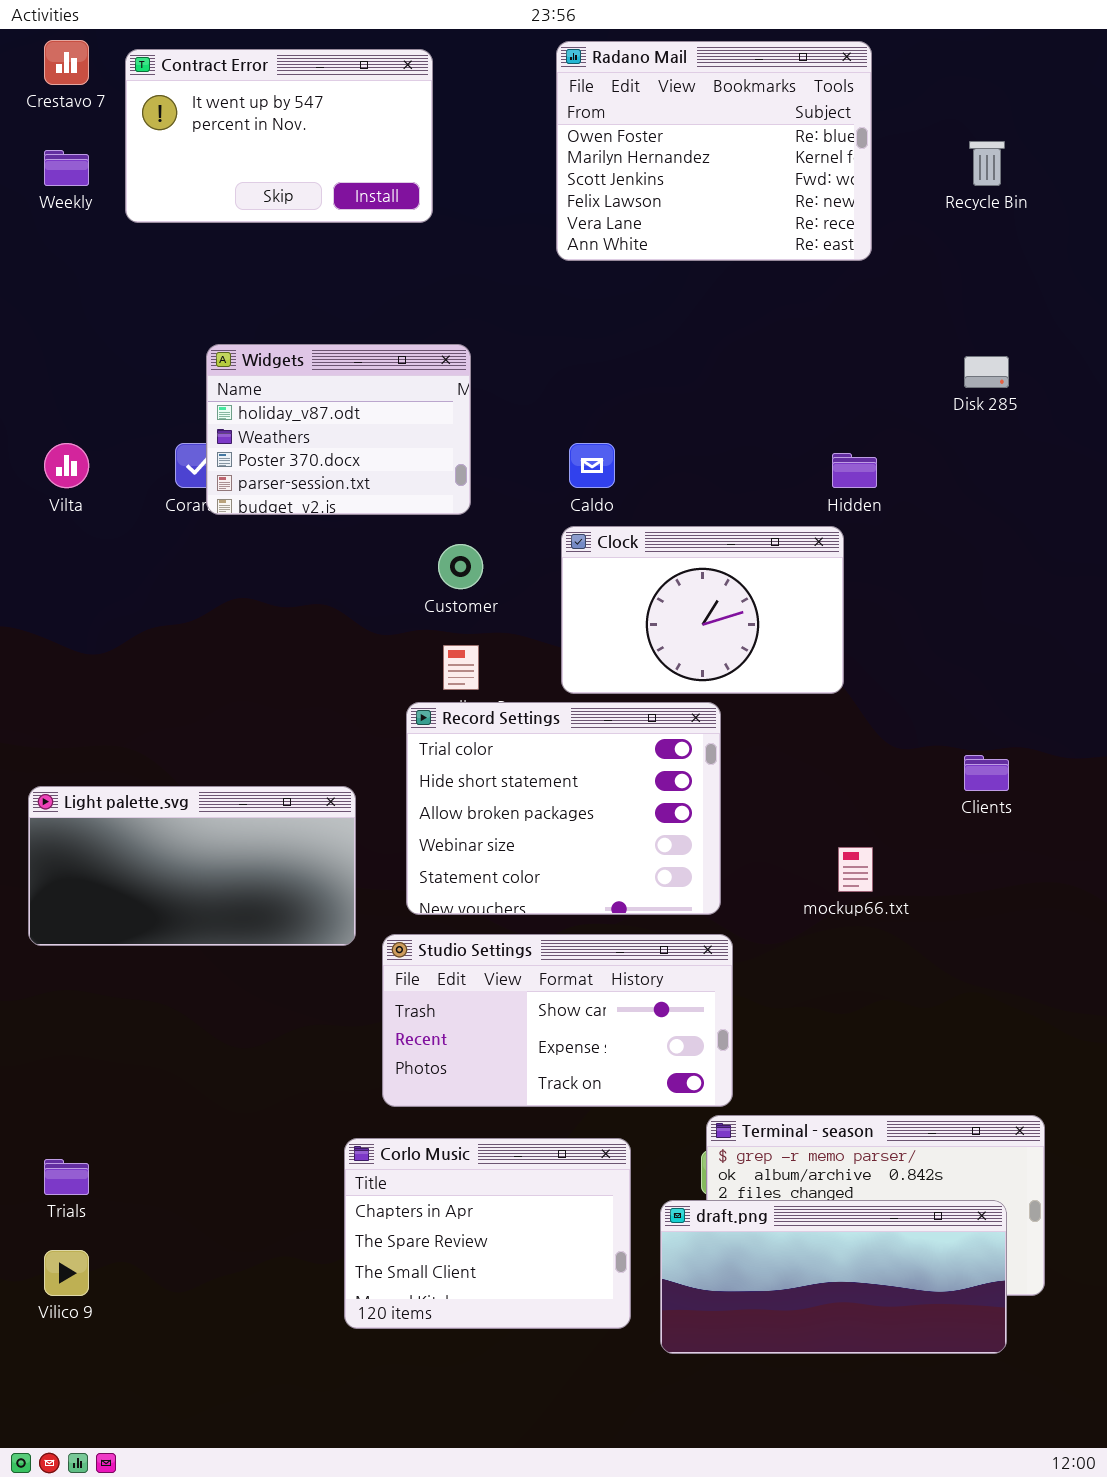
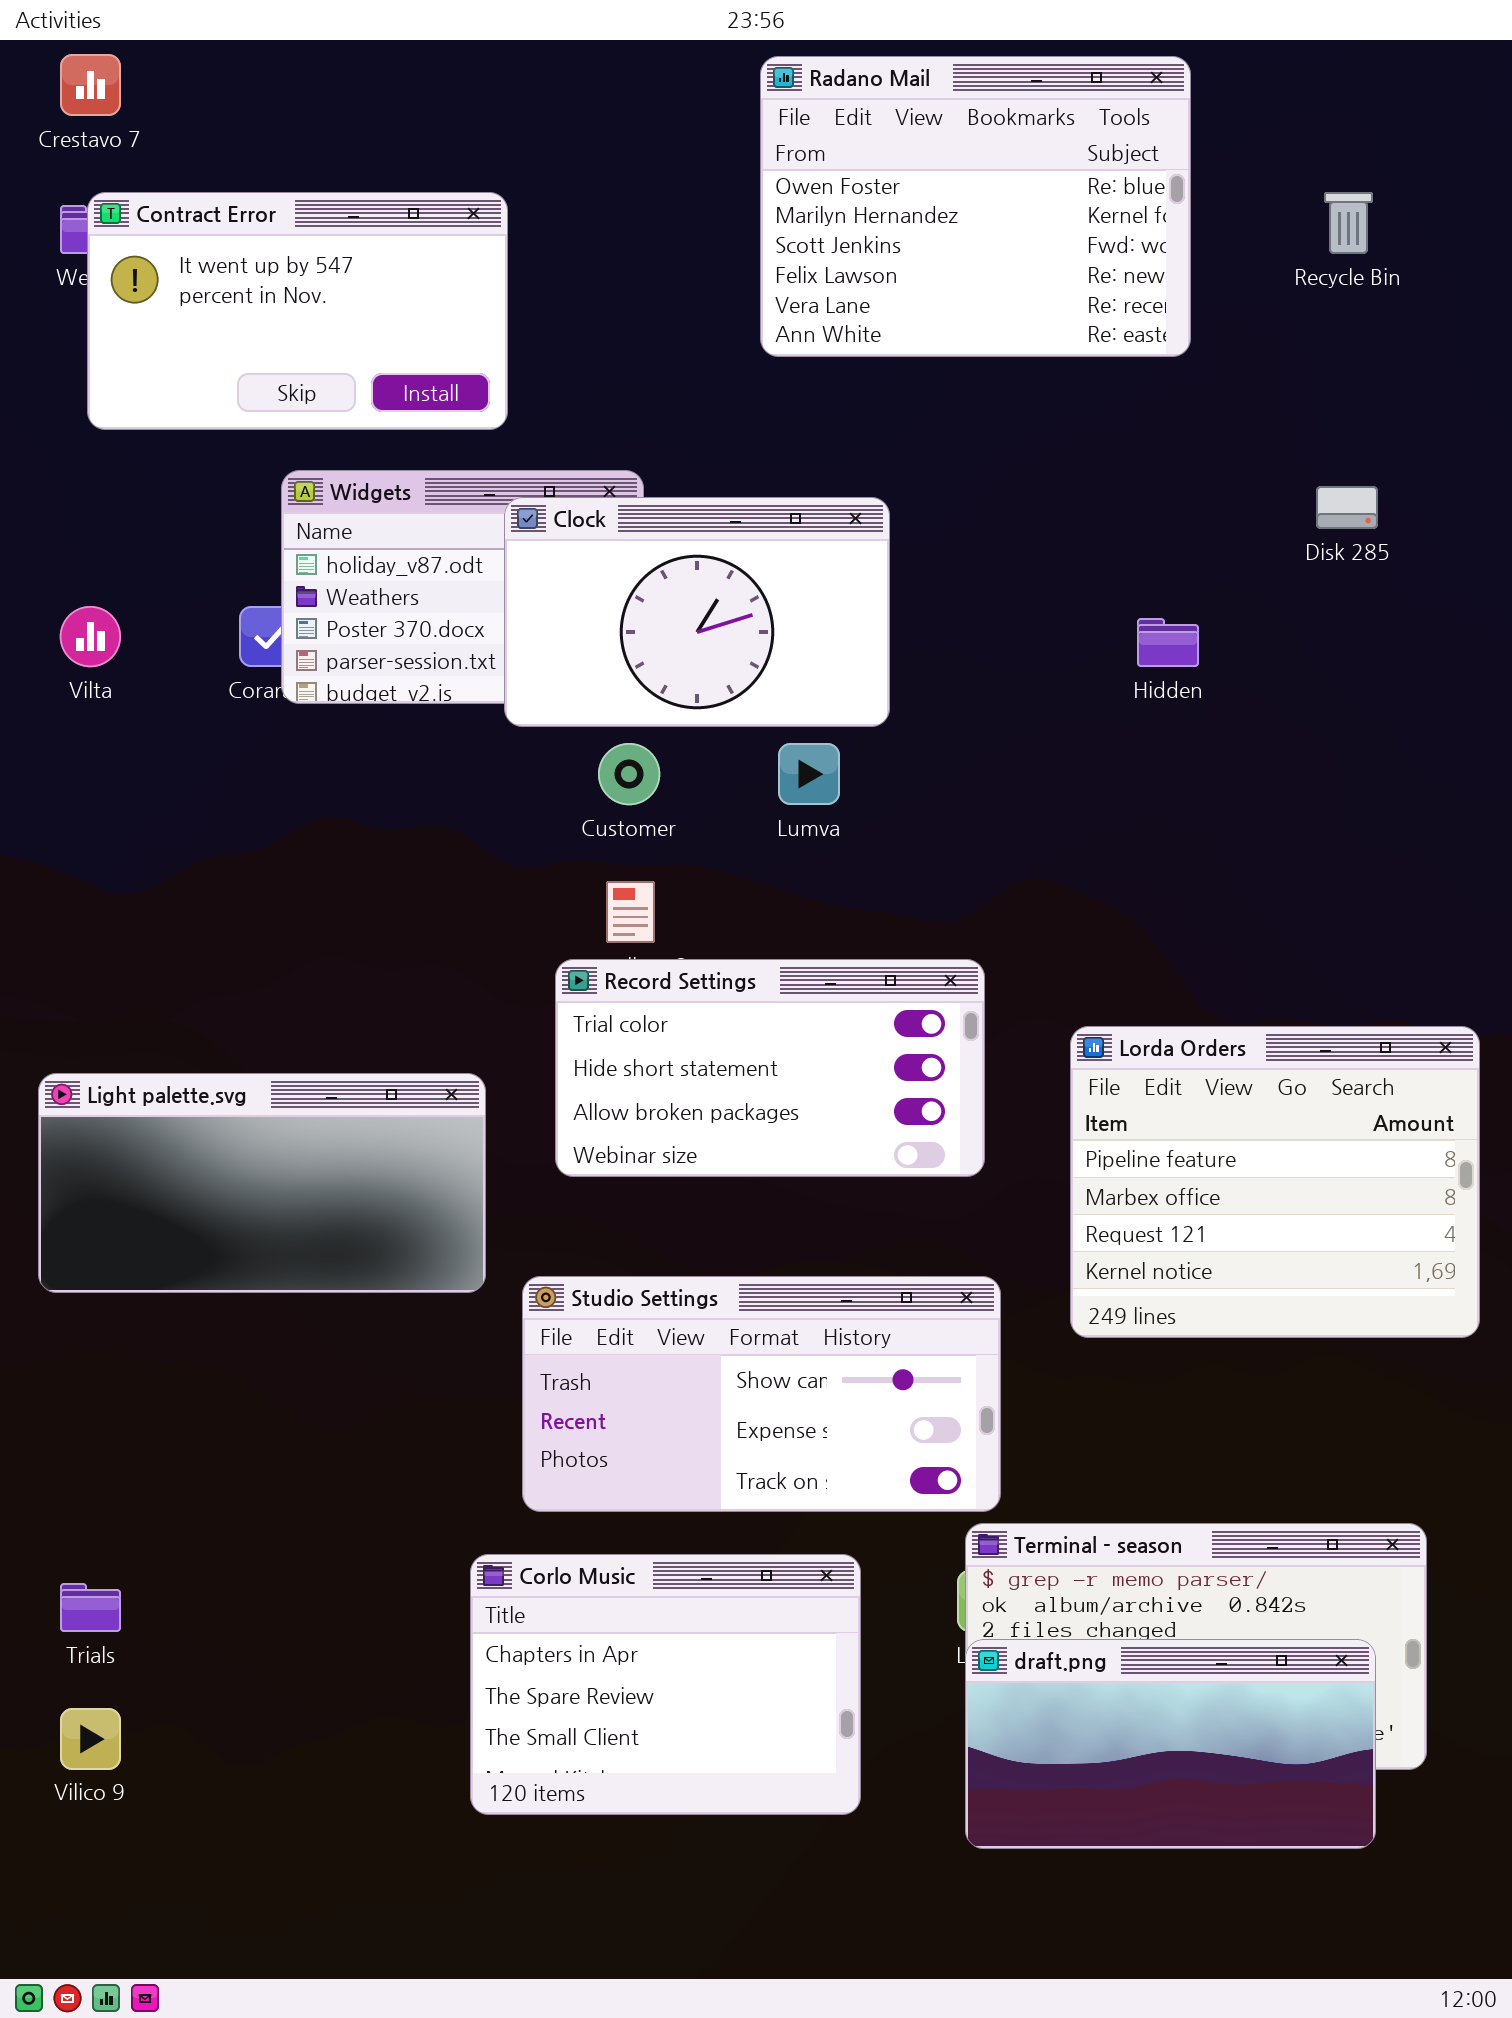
Contract Error: [125,49,433,223] -> [87,192,508,430], moved
Clock: [561,526,844,694] -> [504,497,890,727], moved
Record Settings: [406,702,721,915] -> [555,959,985,1177], resized
Lorda Orders: none -> [1070,1026,1480,1338], opened
draft.png: [660,1200,1007,1354] -> [965,1639,1376,1849], resized

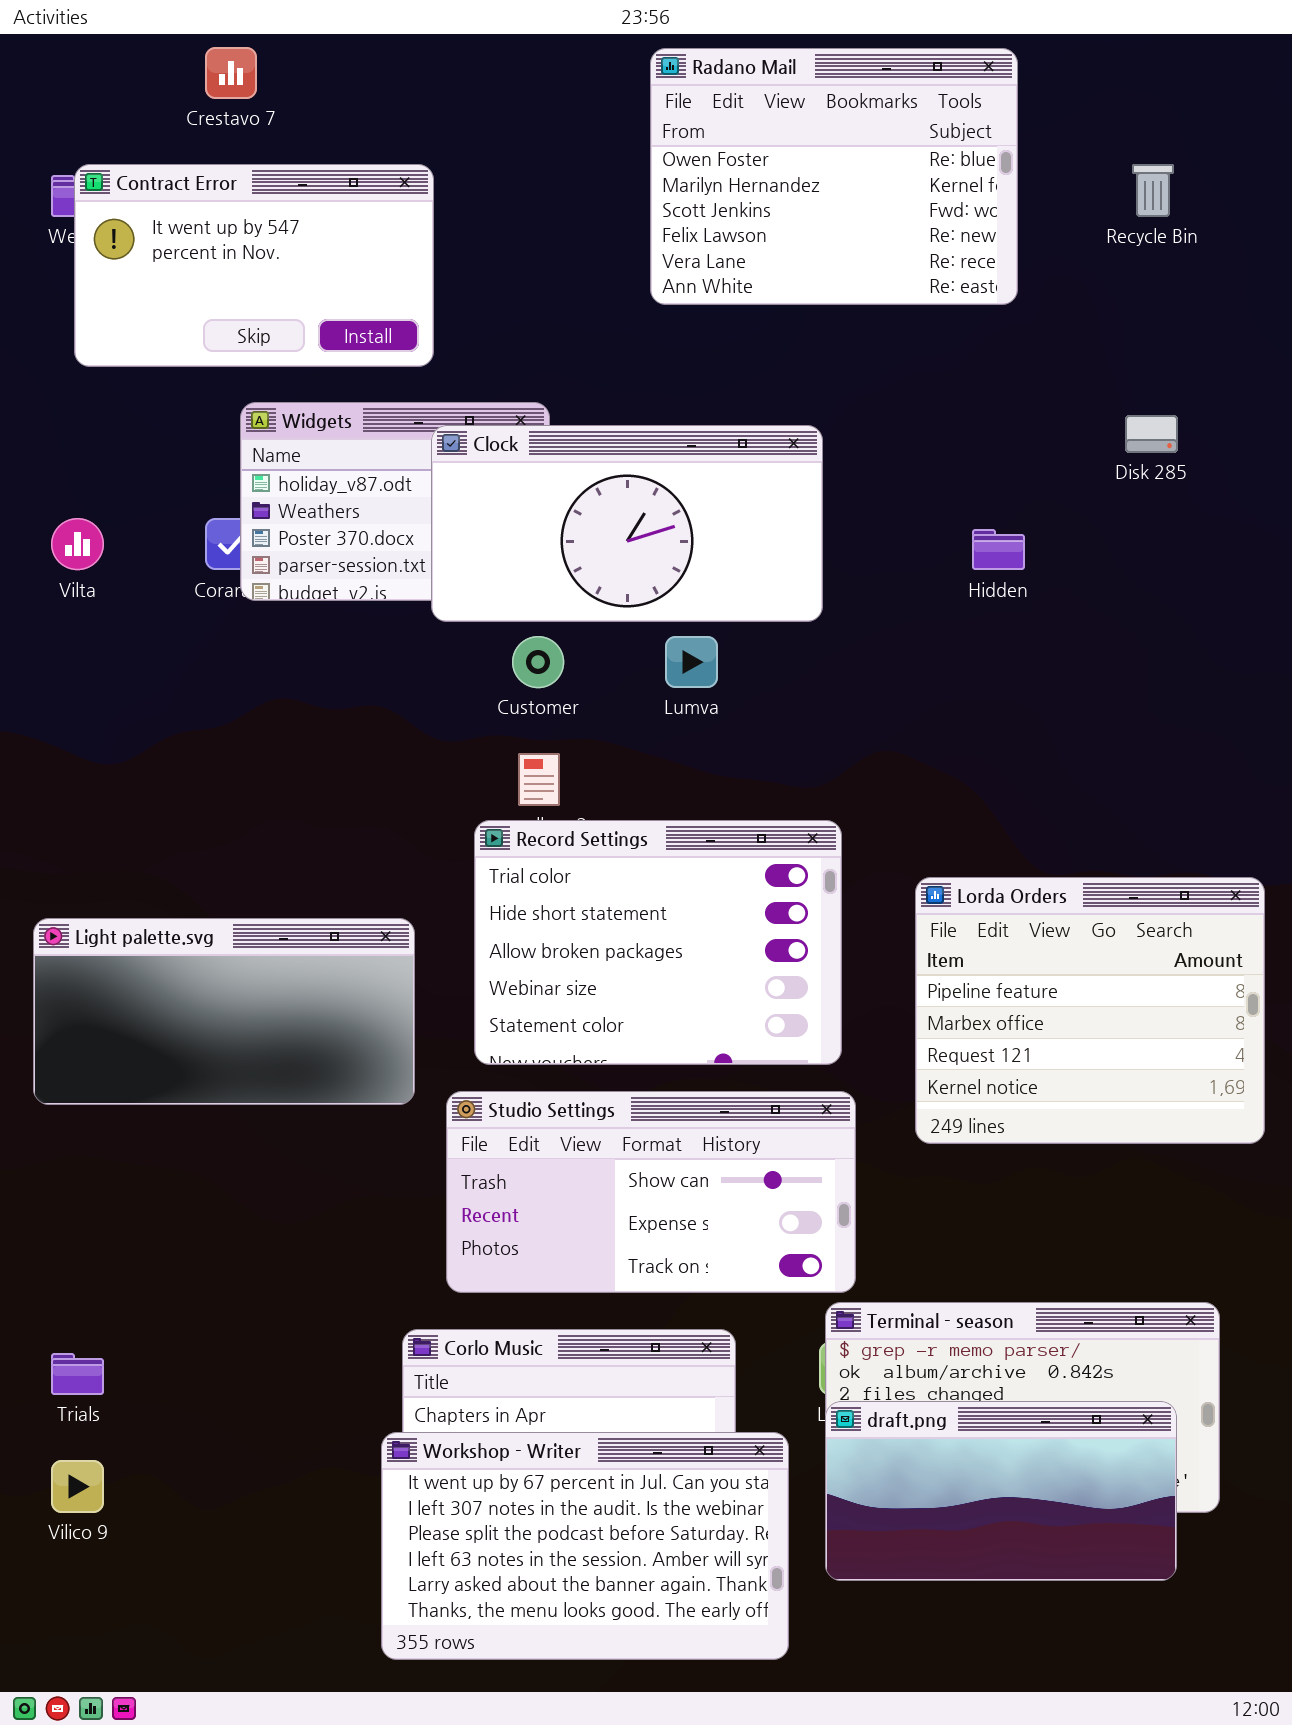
Crestavo 7: [60,54,121,116] -> [205,47,257,99], moved
Clock: [504,497,890,727] -> [431,425,823,622], resized
Record Settings: [555,959,985,1177] -> [474,820,842,1065], resized
Workshop - Writer: none -> [381,1432,789,1660], opened

